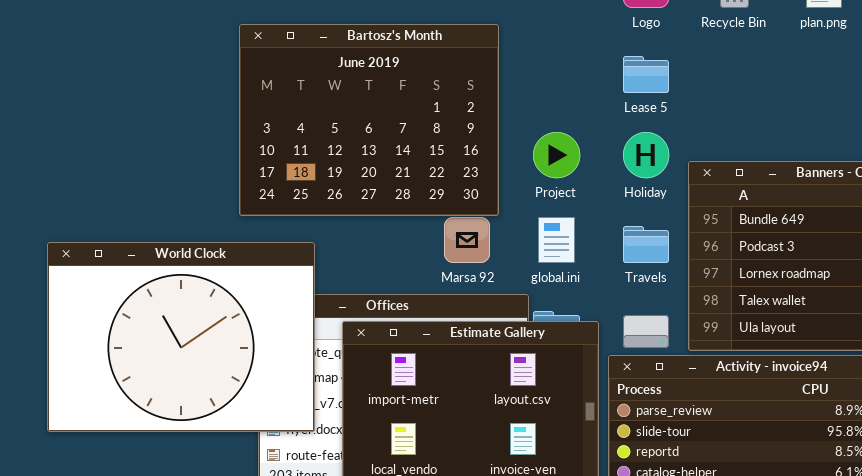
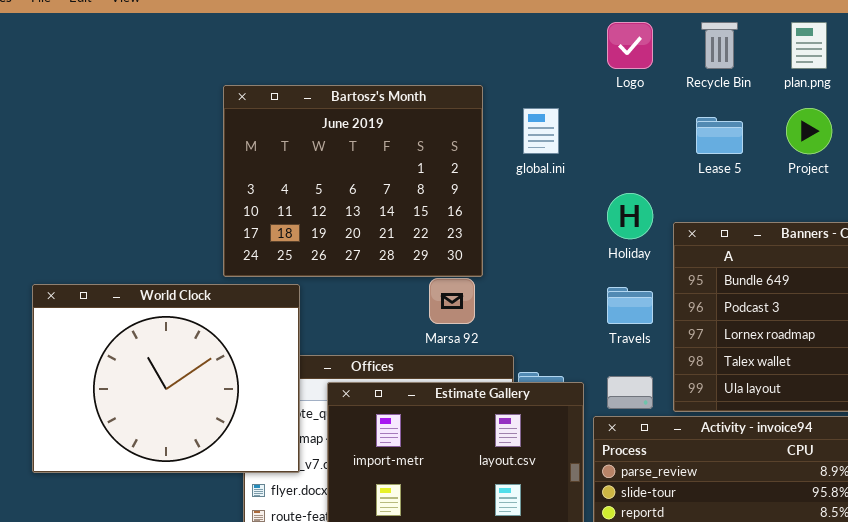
Lease 5: [623,56,669,93] -> [696,117,743,154], moved
Project: [533,132,580,178] -> [786,108,832,154], moved
global.ini: [538,217,575,263] -> [523,108,559,154], moved
World Clock: [47,242,315,432] -> [32,284,300,473], moved

